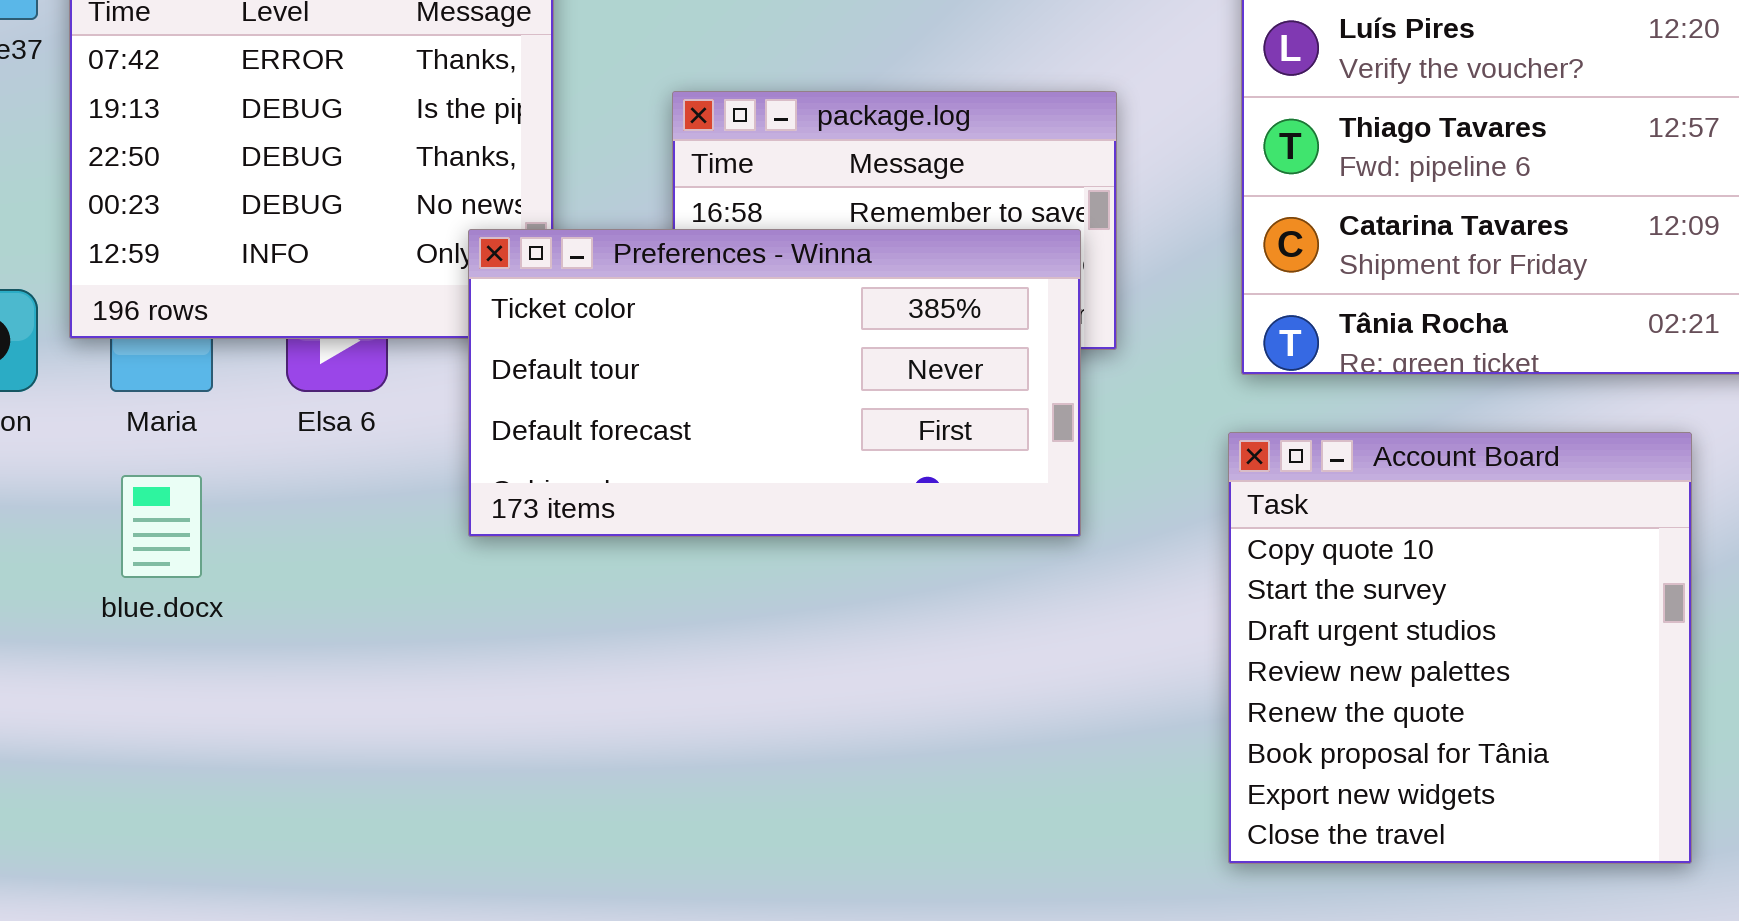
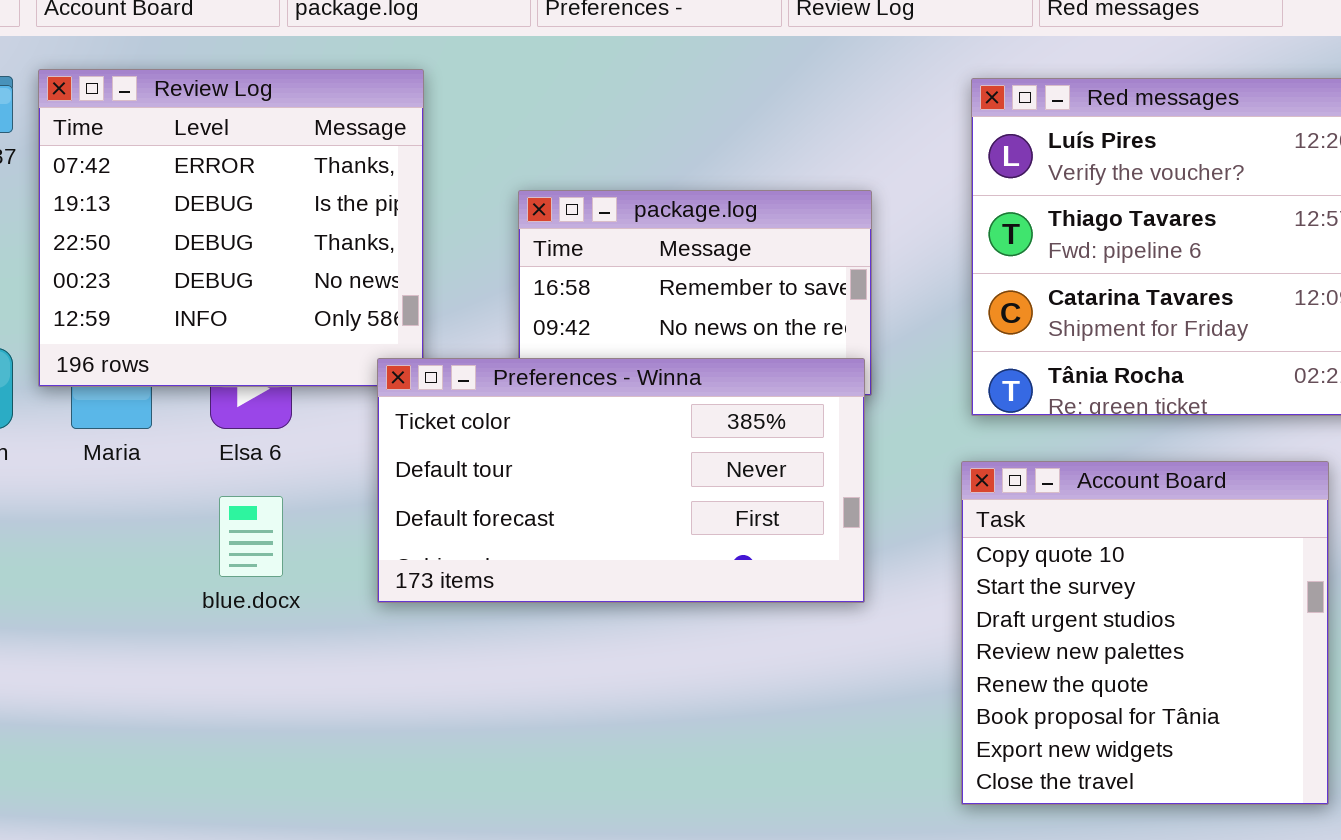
Preferences - Winna: [468,229,1081,537] -> [377,358,865,603], moved
blue.docx: [121,475,202,578] -> [219,496,283,577], moved

